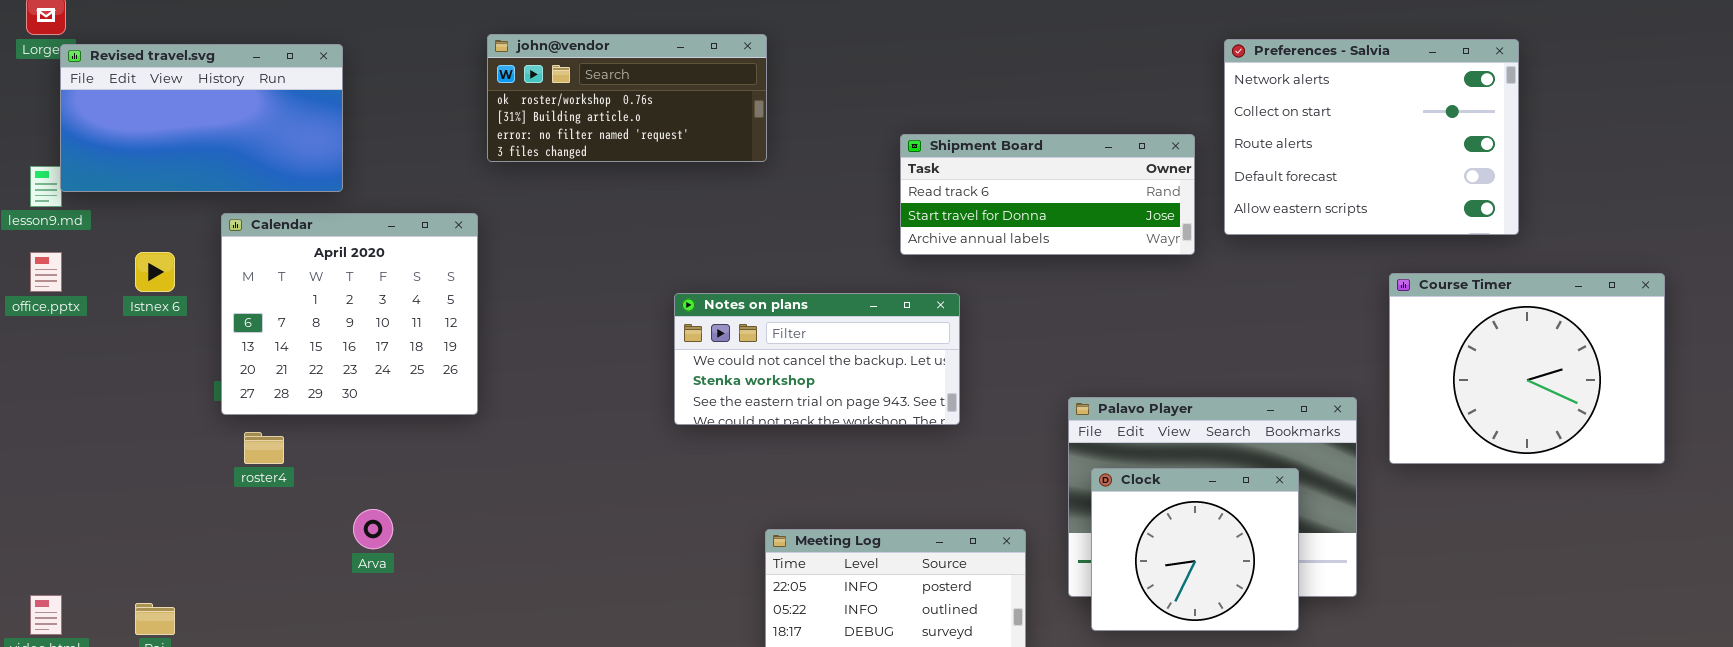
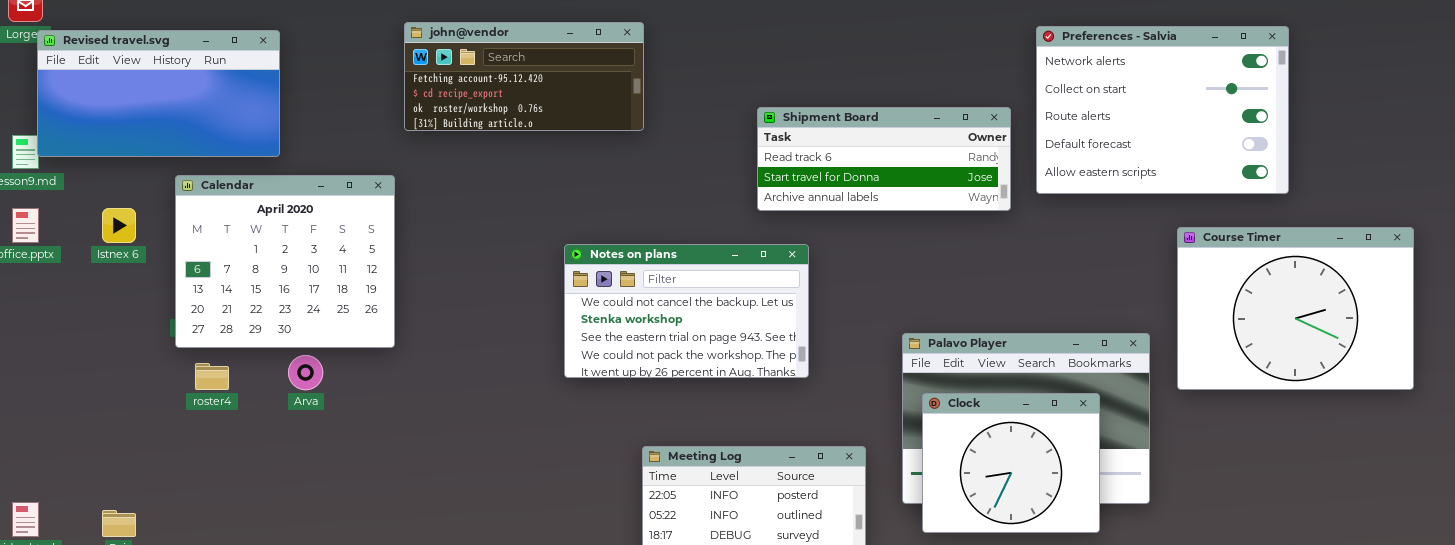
john@vendor: [487,34,767,162] -> [404,22,644,131], scrolled up 2 rows
Notes on plans: [674,293,960,425] -> [564,244,809,378], resized
Arva: [353,509,393,549] -> [288,355,323,390], moved

